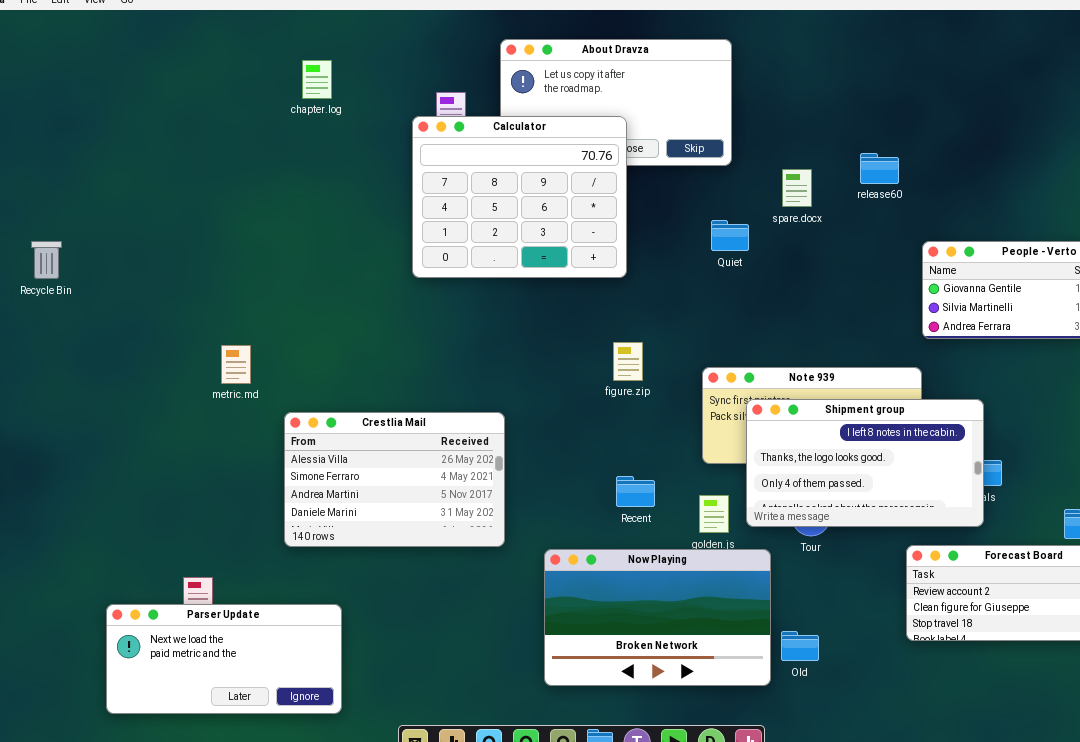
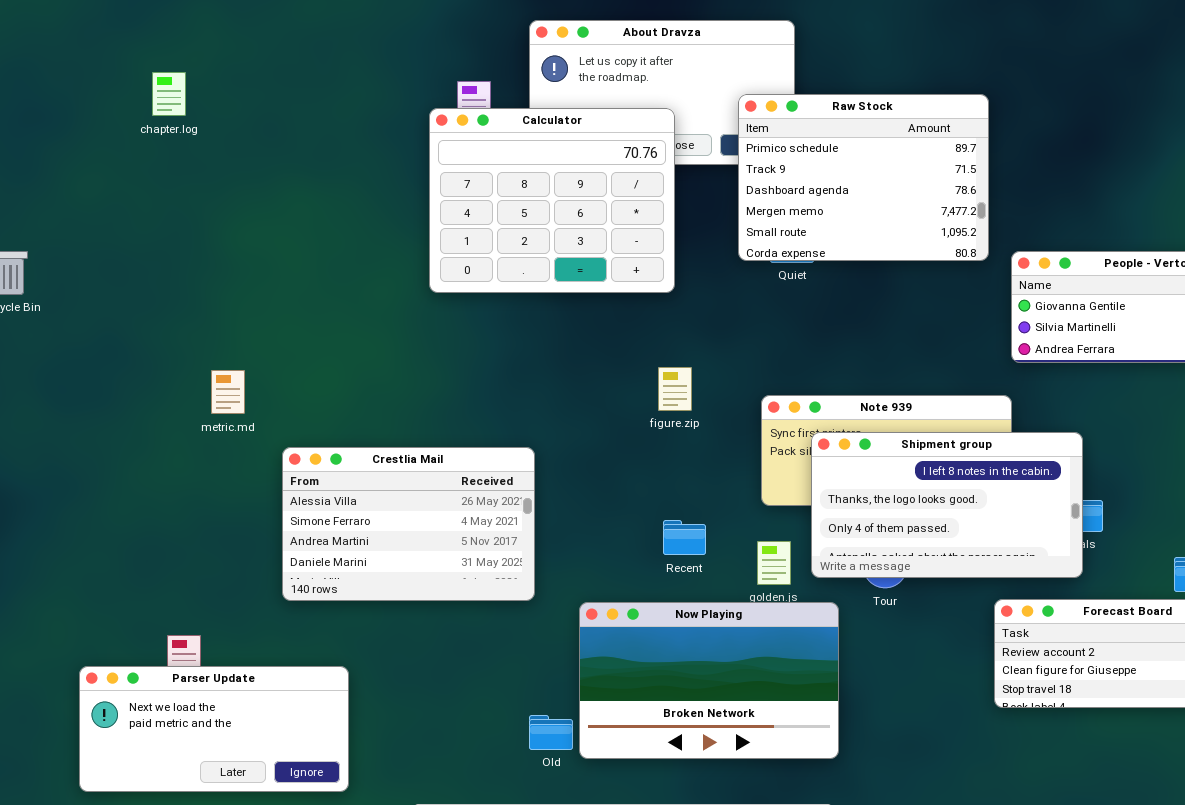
chapter.log: [302,60,332,99] -> [152,72,186,116], moved
Raw Stock: none -> [738,94,989,261], opened
Old: [781,631,819,661] -> [529,715,573,750], moved

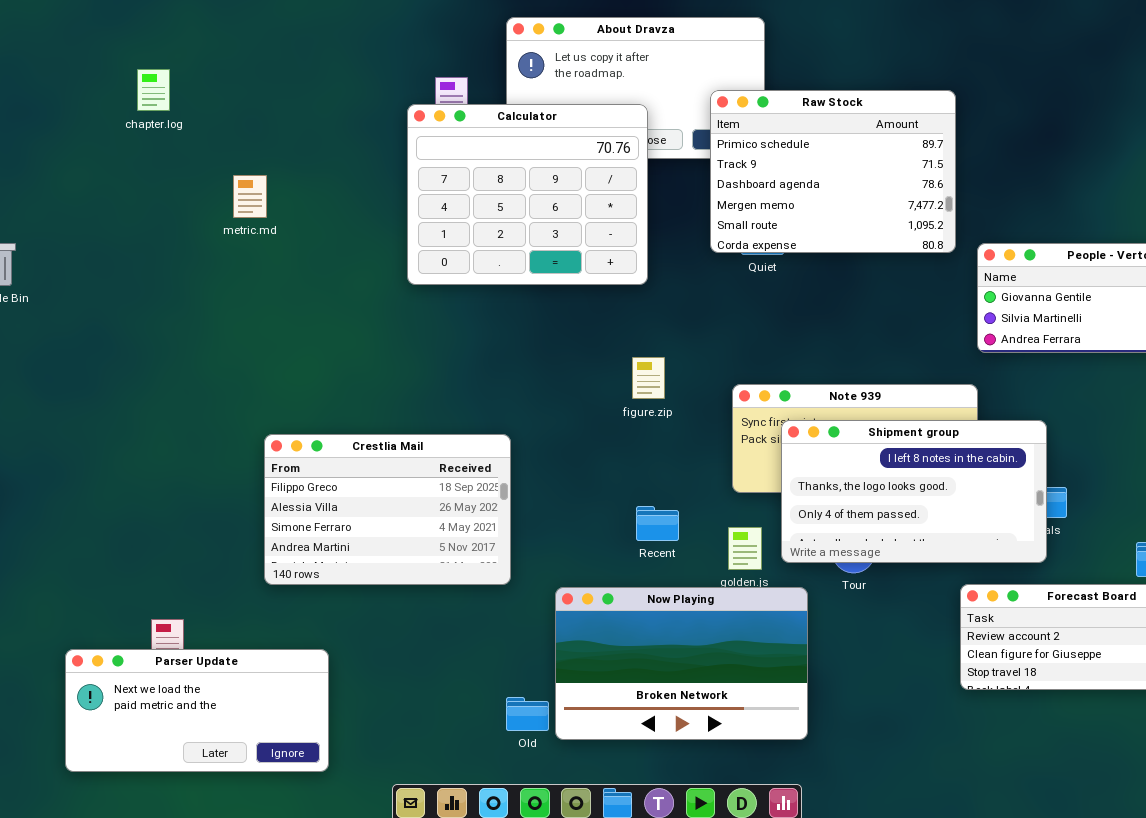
metric.md: [211,370,245,414] -> [233,175,267,218], moved
Crestlia Mail: [282,447,535,601] -> [264,434,511,585], scrolled up 1 row

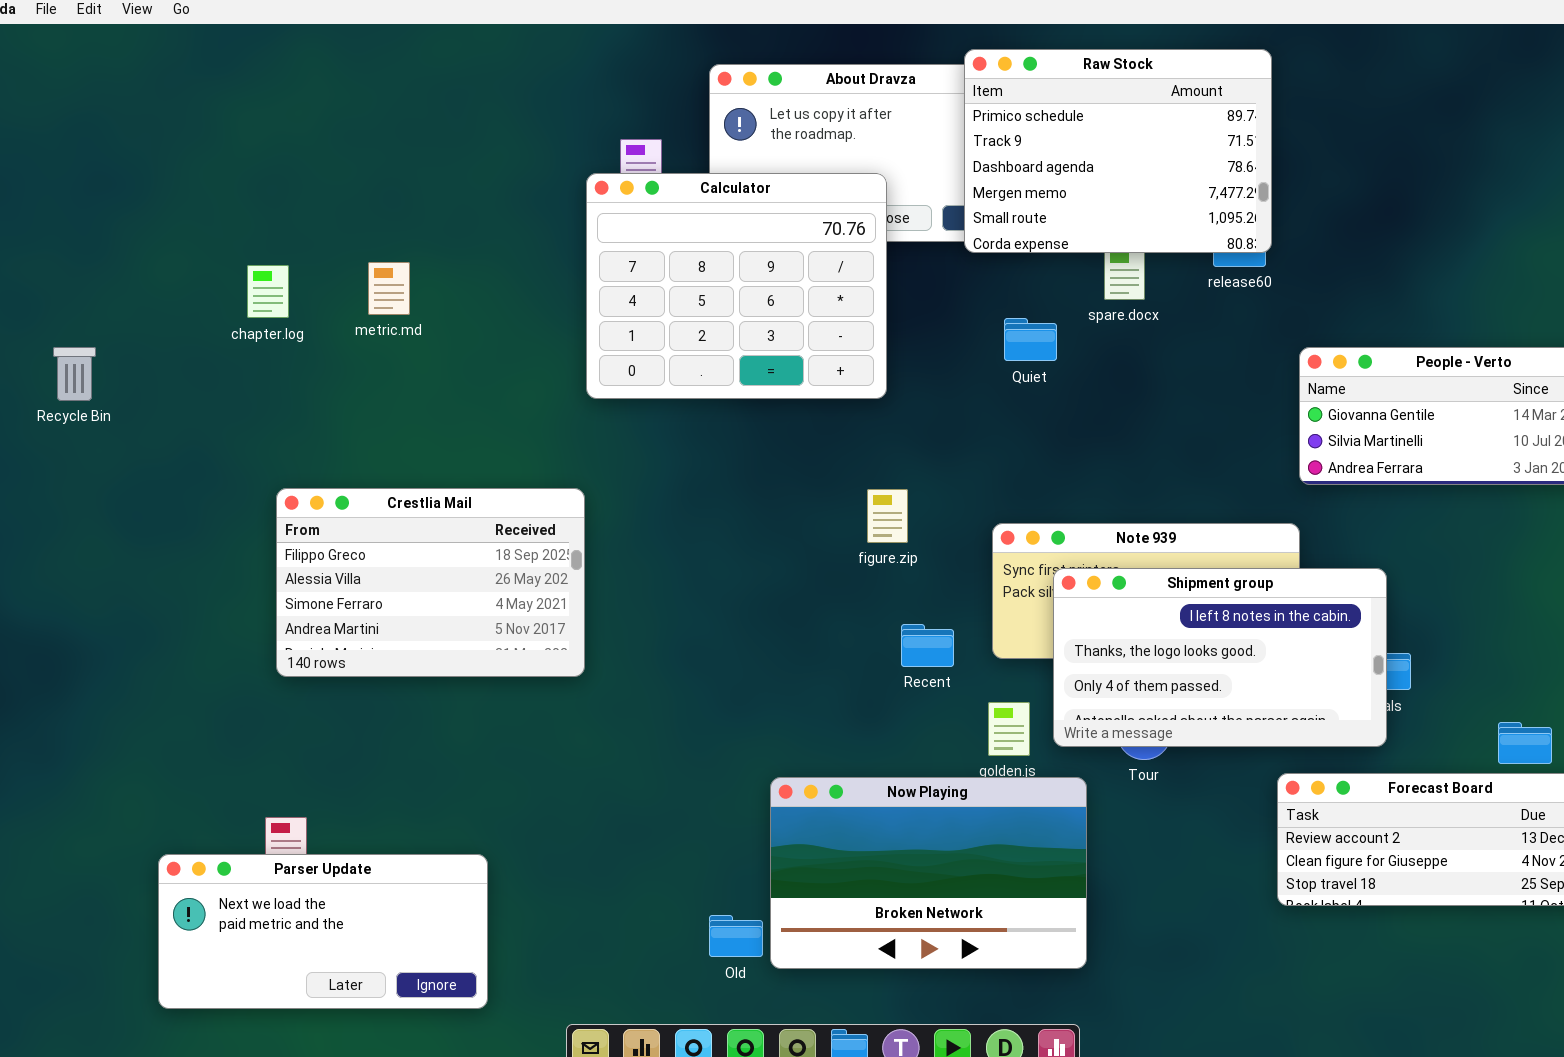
chapter.log: [137,69,170,111] -> [247,265,289,318], moved
Raw Stock: [710,90,956,253] -> [964,49,1272,253], moved
Crestlia Mail: [264,434,511,585] -> [276,488,585,677], moved
Recent: [636,506,679,541] -> [901,624,954,667], moved

